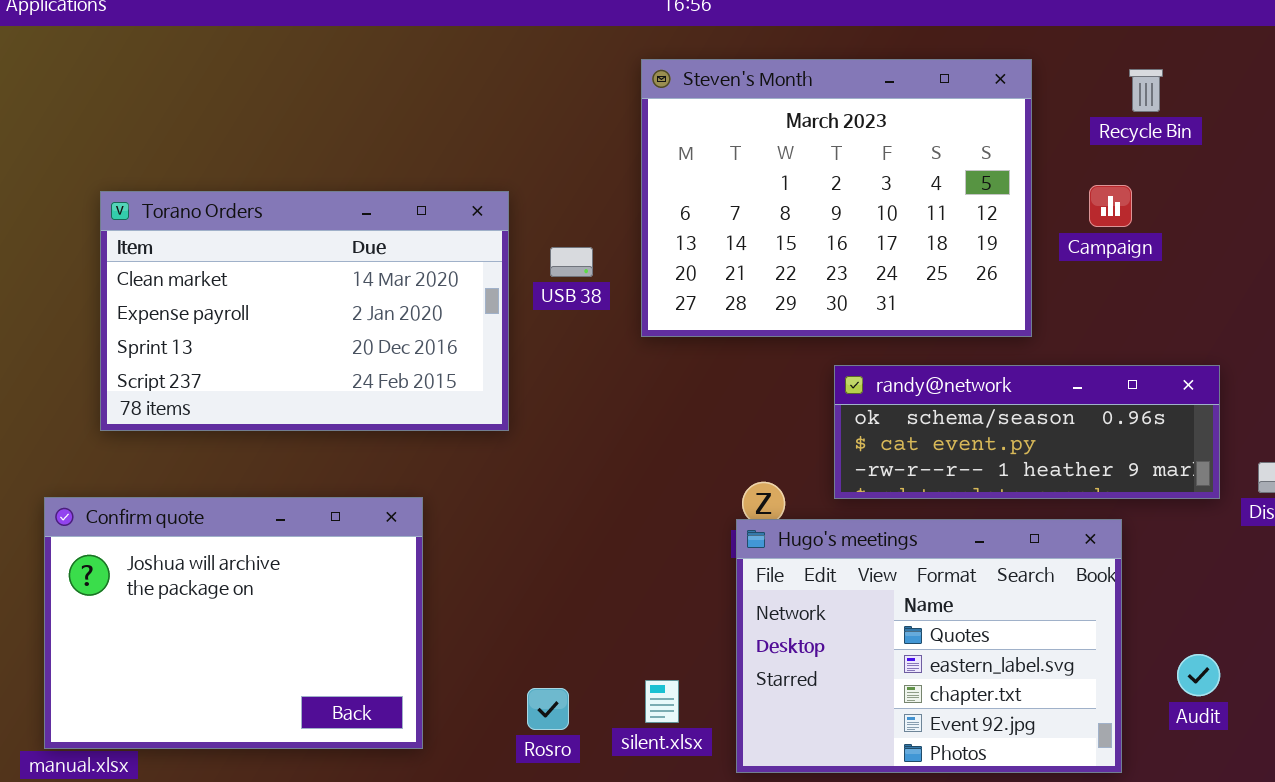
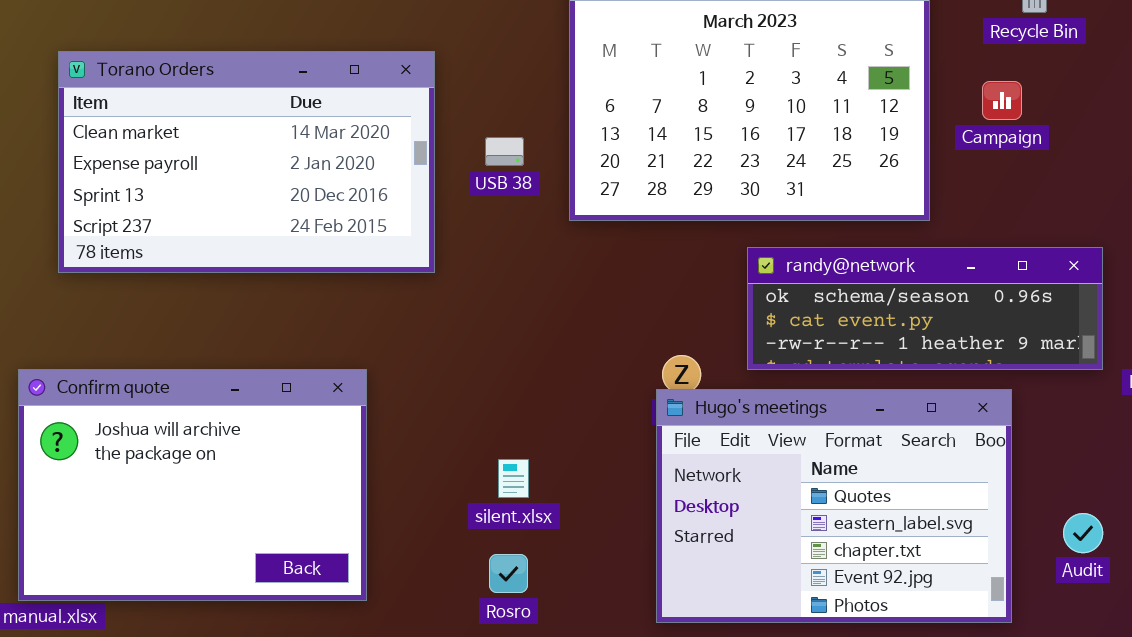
Torano Orders: [100,191,509,431] -> [58,51,435,273], moved
silent.xlsx: [645,680,679,723] -> [498,459,529,498], moved
Rosro: [527,688,569,730] -> [489,554,528,593], moved

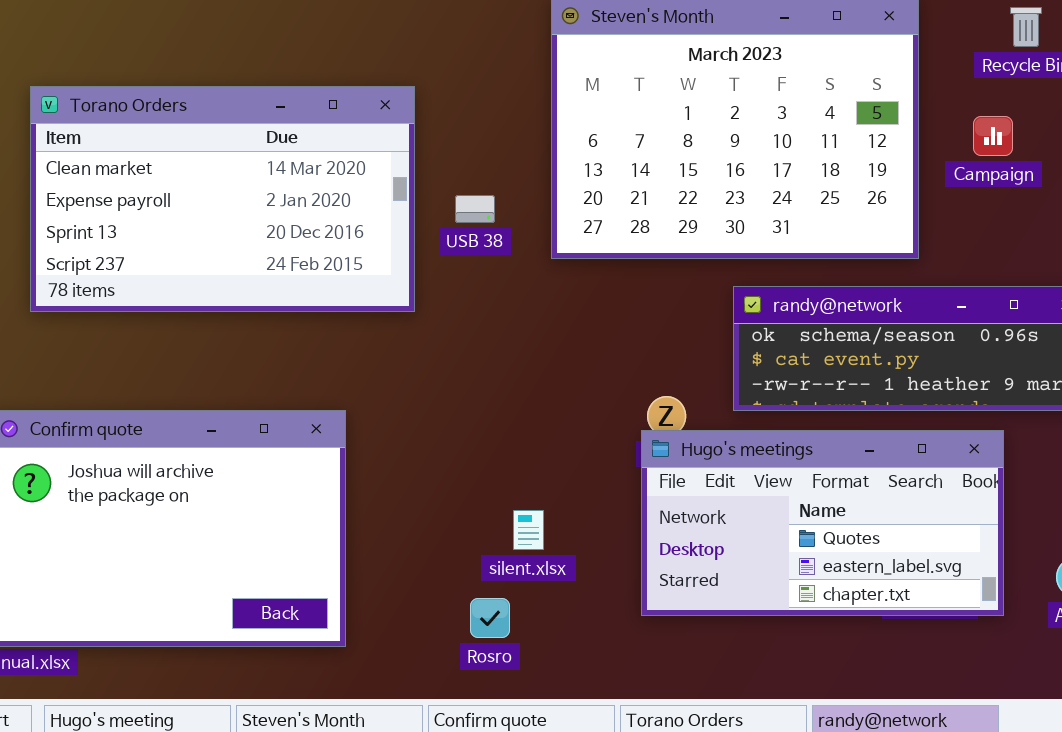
USB 38: [485,137,524,166] -> [455,195,495,223], moved
Hugo's meetings: [656,389,1012,623] -> [641,430,1004,616], resized
silent.xlsx: [498,459,529,498] -> [513,510,544,550], moved

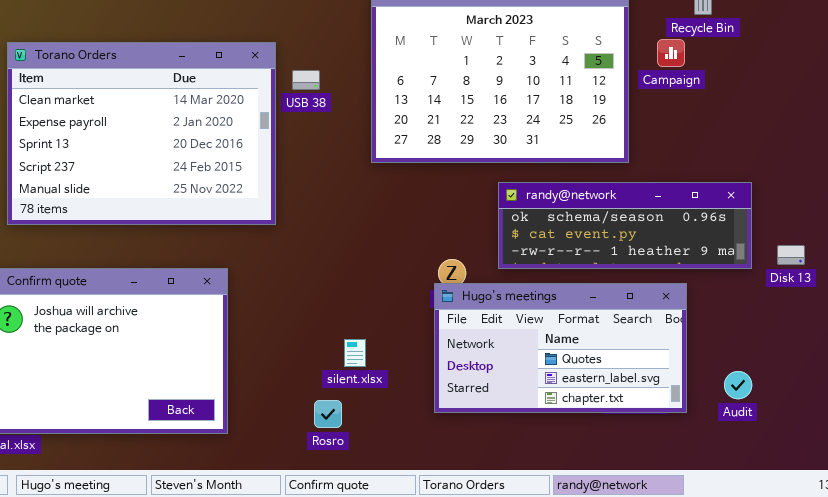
Torano Orders: [30,86,415,312] -> [7,42,276,225], resized
Campaign: [973,116,1013,156] -> [657,39,685,67], moved
USB 38: [455,195,495,223] -> [292,70,320,90], moved

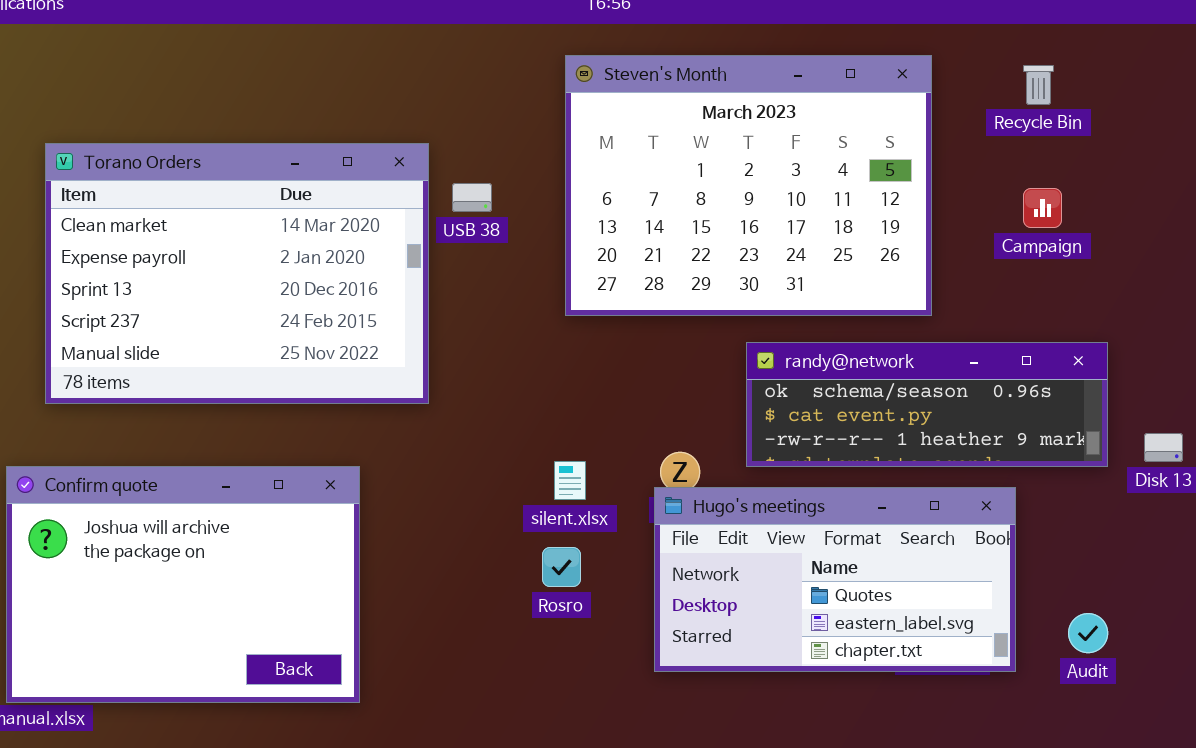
Campaign: [657,39,685,67] -> [1023,188,1062,228], moved
silent.xlsx: [344,339,366,367] -> [554,461,586,500], moved
Rosro: [314,400,342,428] -> [542,547,581,587], moved

